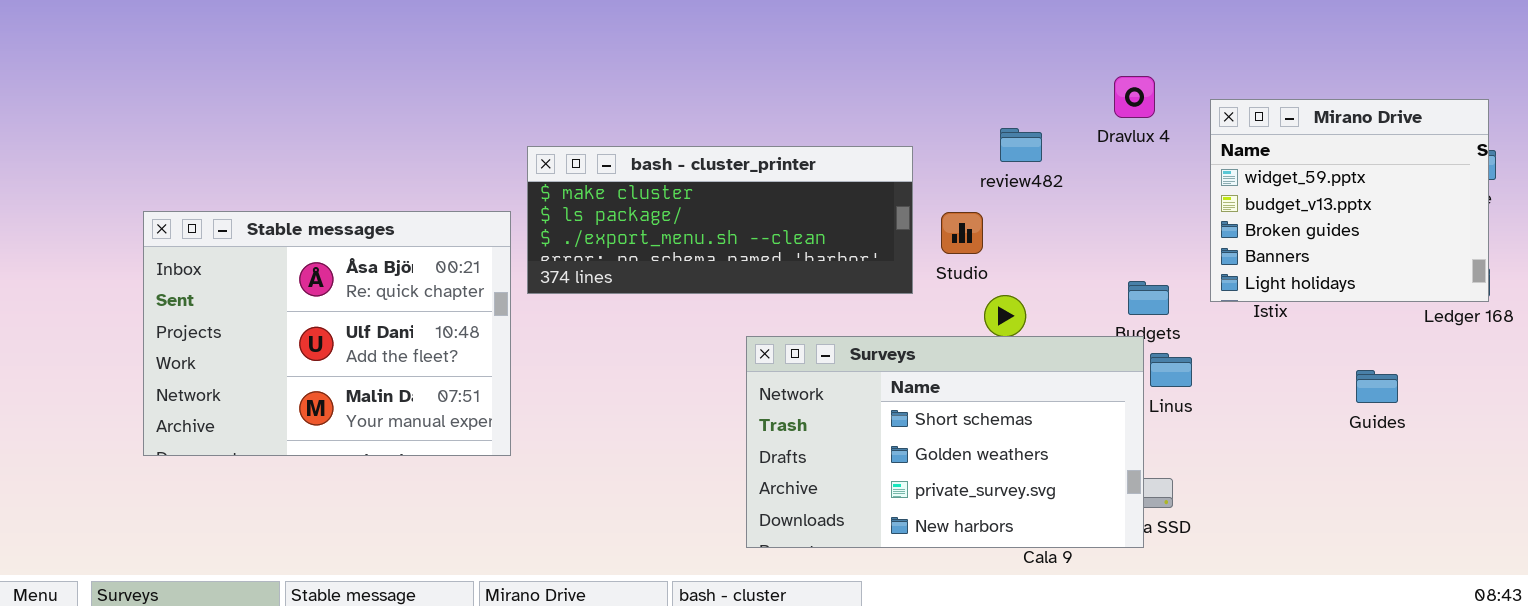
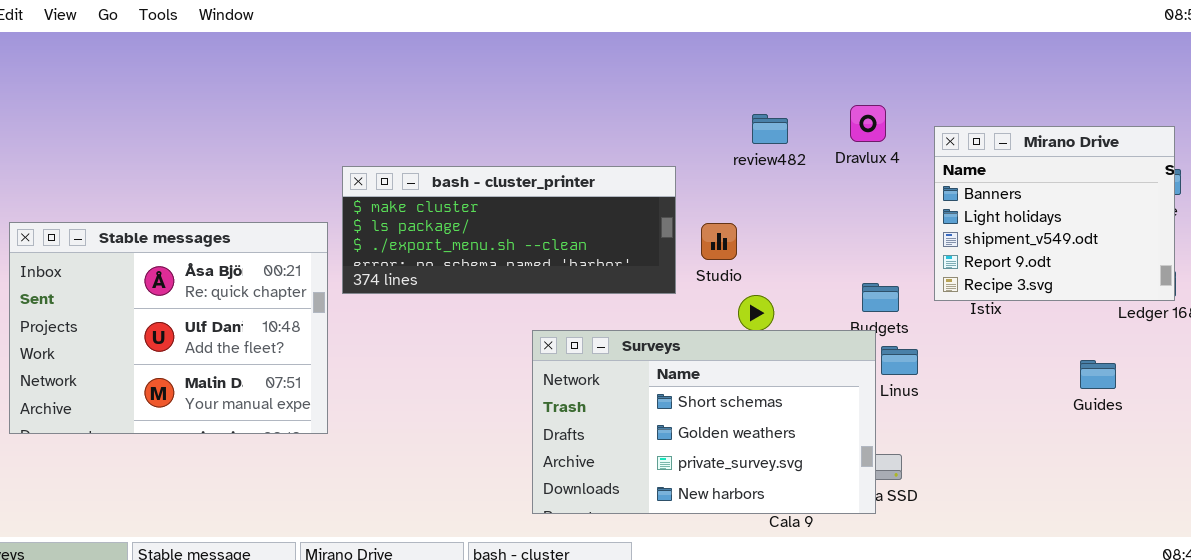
Mirano Drive: [1210,99,1489,302] -> [934,126,1175,301], scrolled down 3 rows
review482: [1000,128,1042,162] -> [752,114,788,144], moved
Guides: [1356,370,1398,403] -> [1080,360,1116,389], moved

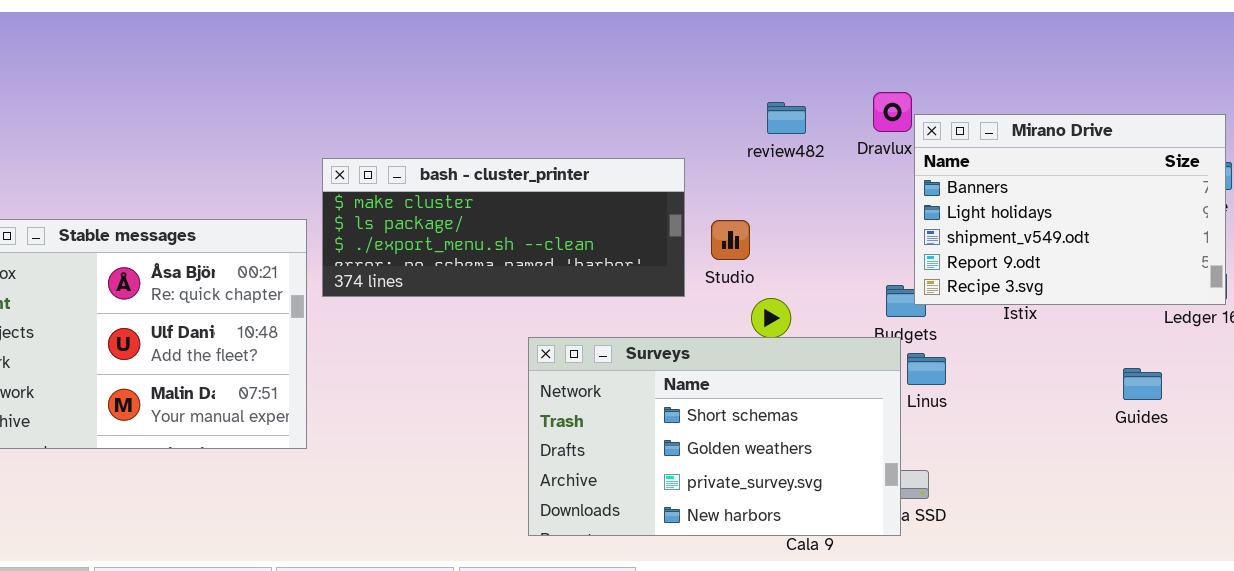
Mirano Drive: [934,126,1175,301] -> [914,114,1226,305], resized

